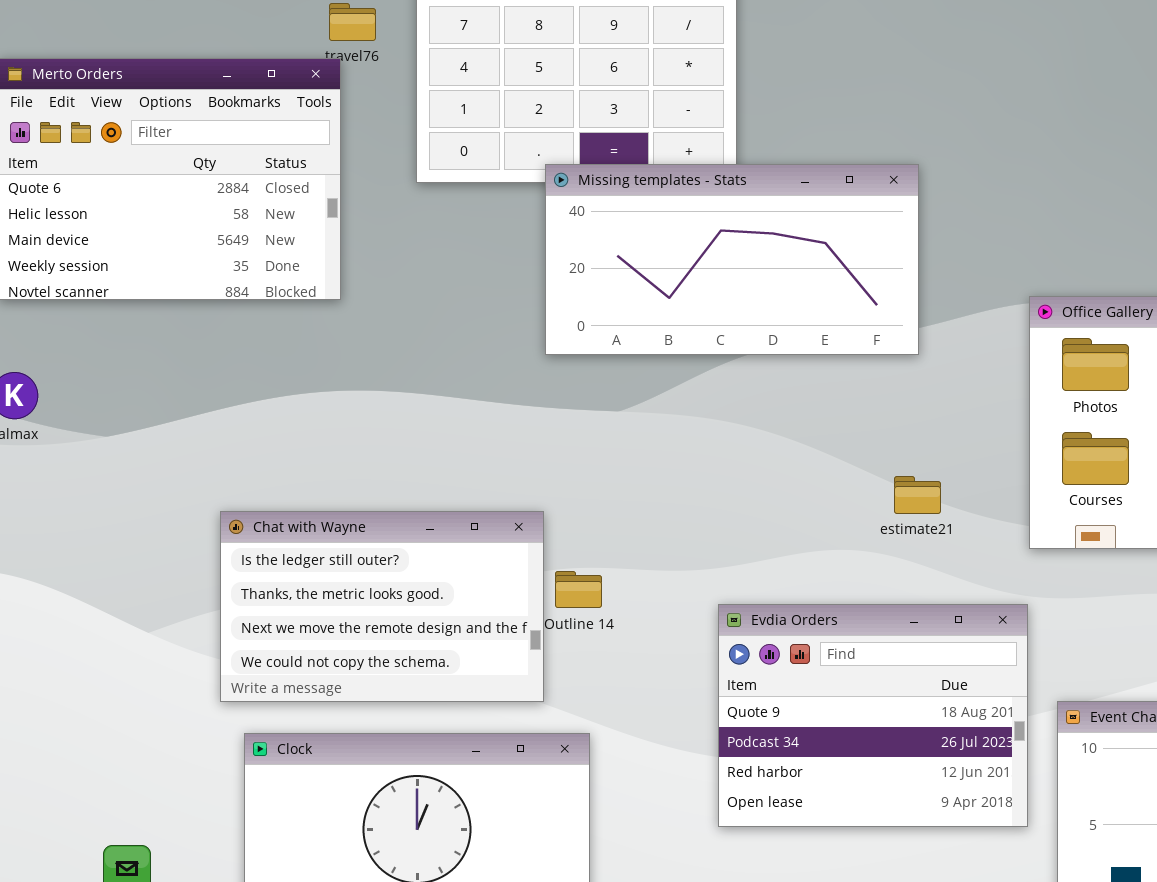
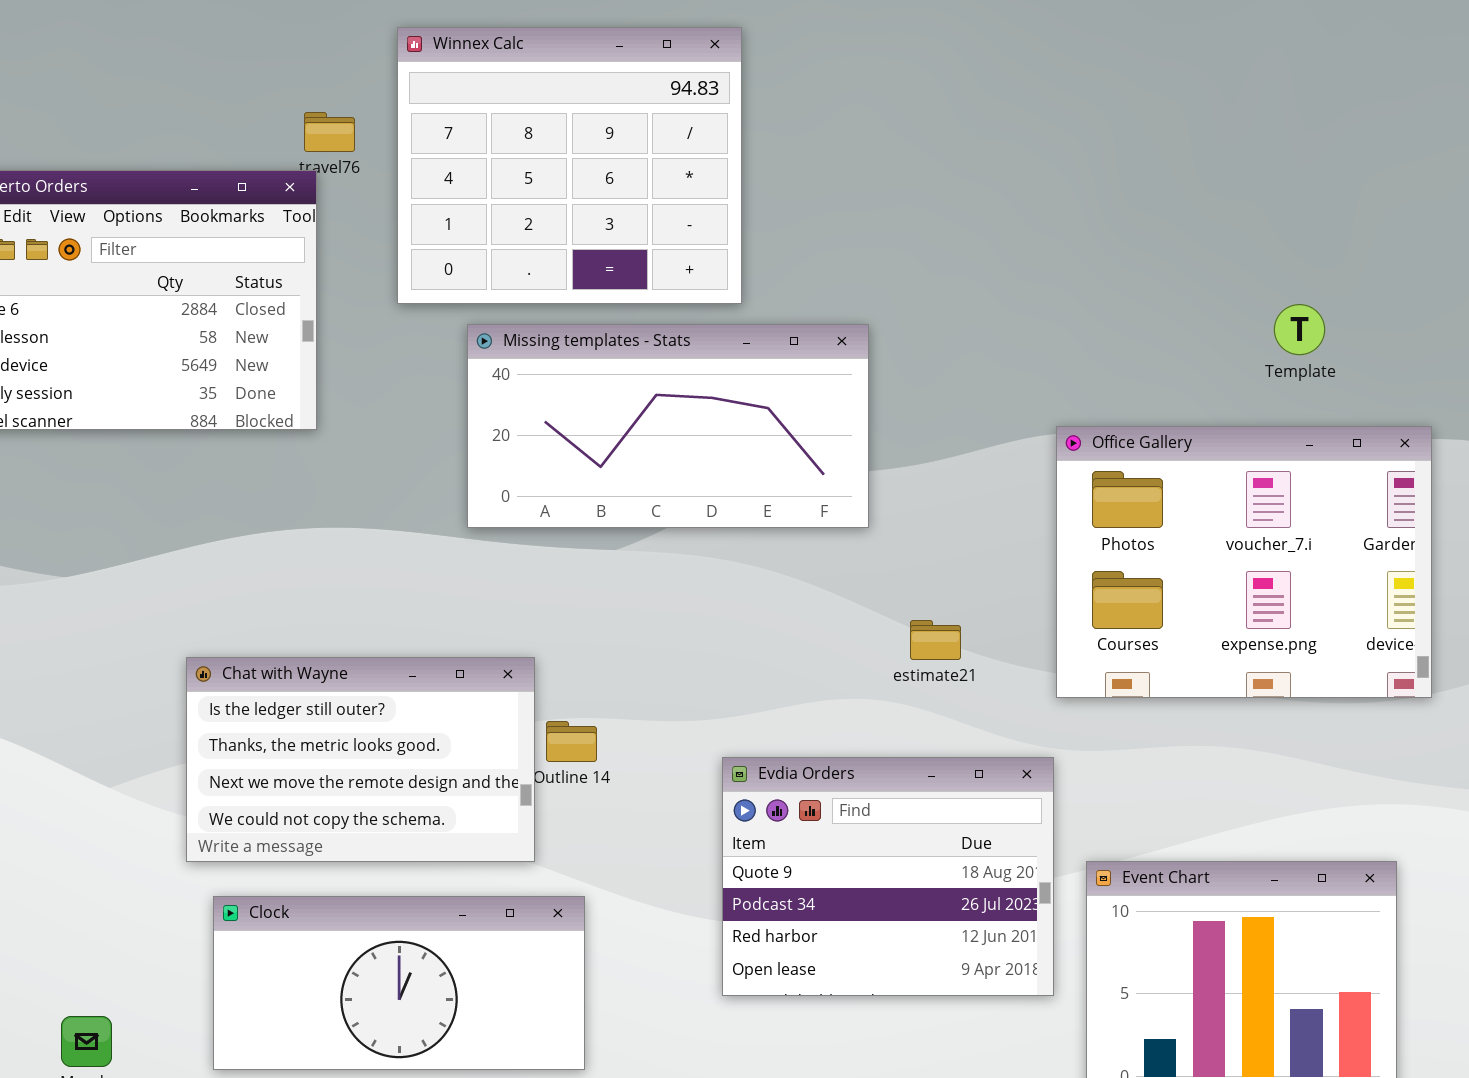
Missing templates - Stats: [545,164,919,355] -> [467,324,869,528], moved

